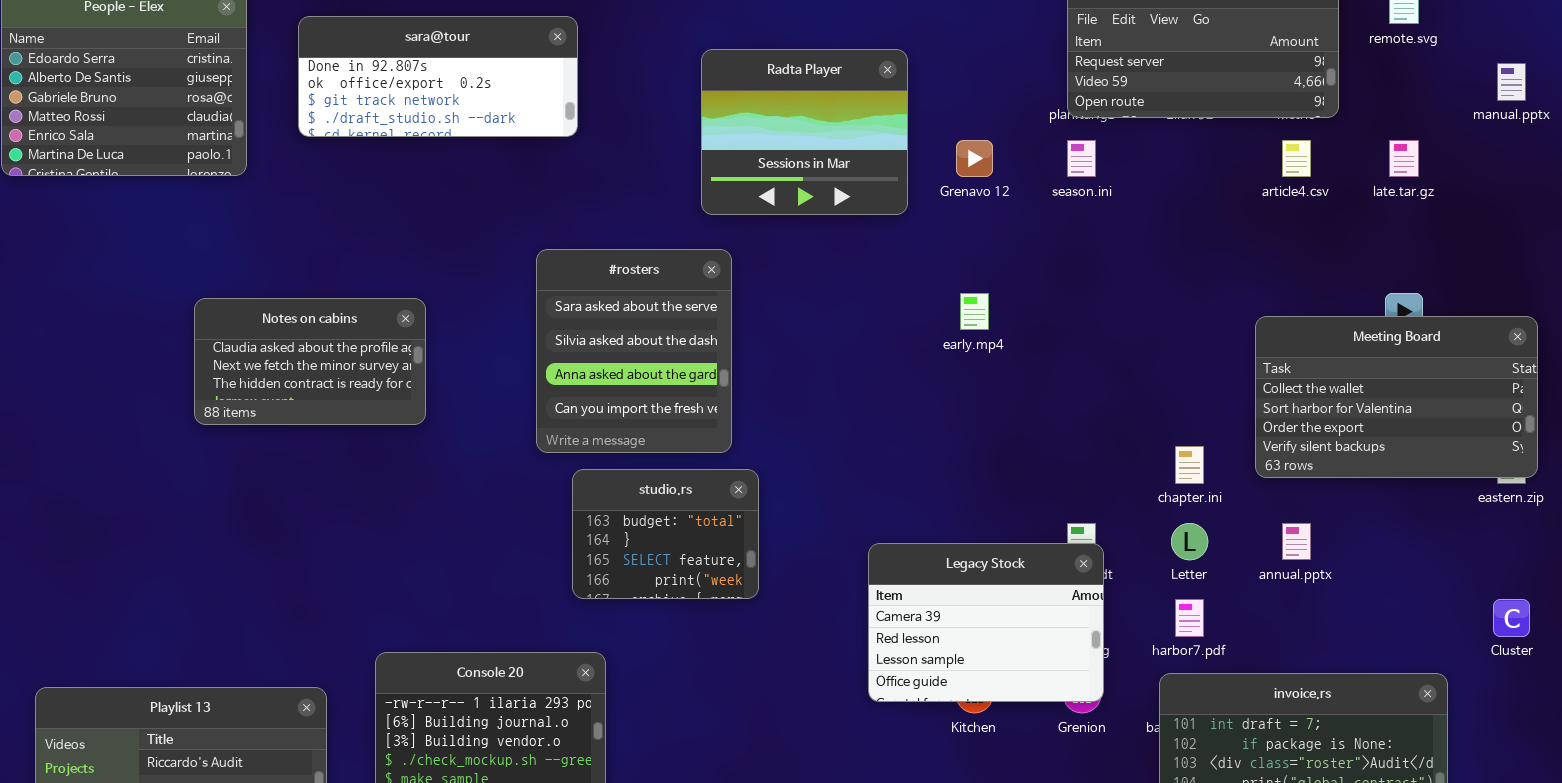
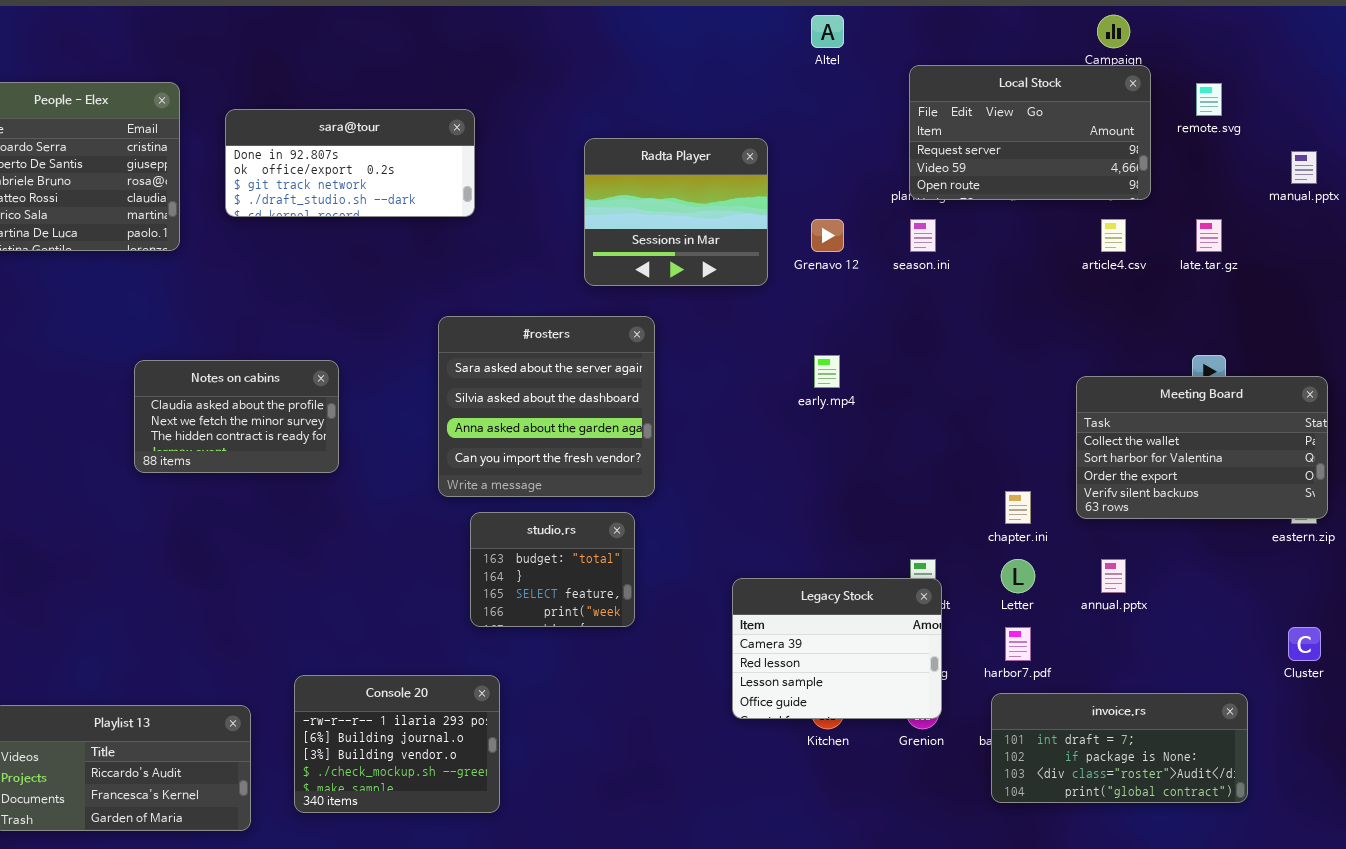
#rosters: [536,249,732,453] -> [438,316,655,497], resized

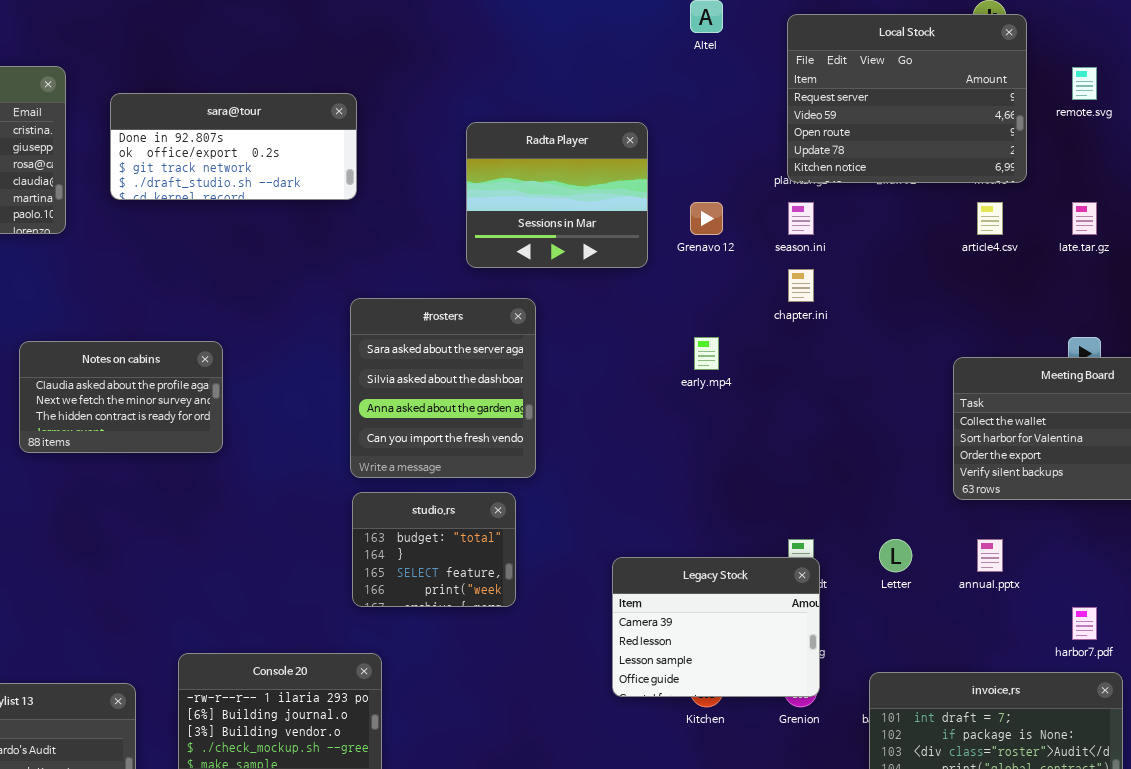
Local Stock: [909,65,1151,200] -> [787,14,1027,183], resized
#rosters: [438,316,655,497] -> [350,298,536,478], resized
chapter.ini: [1005,491,1031,524] -> [788,269,814,302], moved
harbor7.pdf: [1005,627,1031,661] -> [1072,607,1097,640], moved

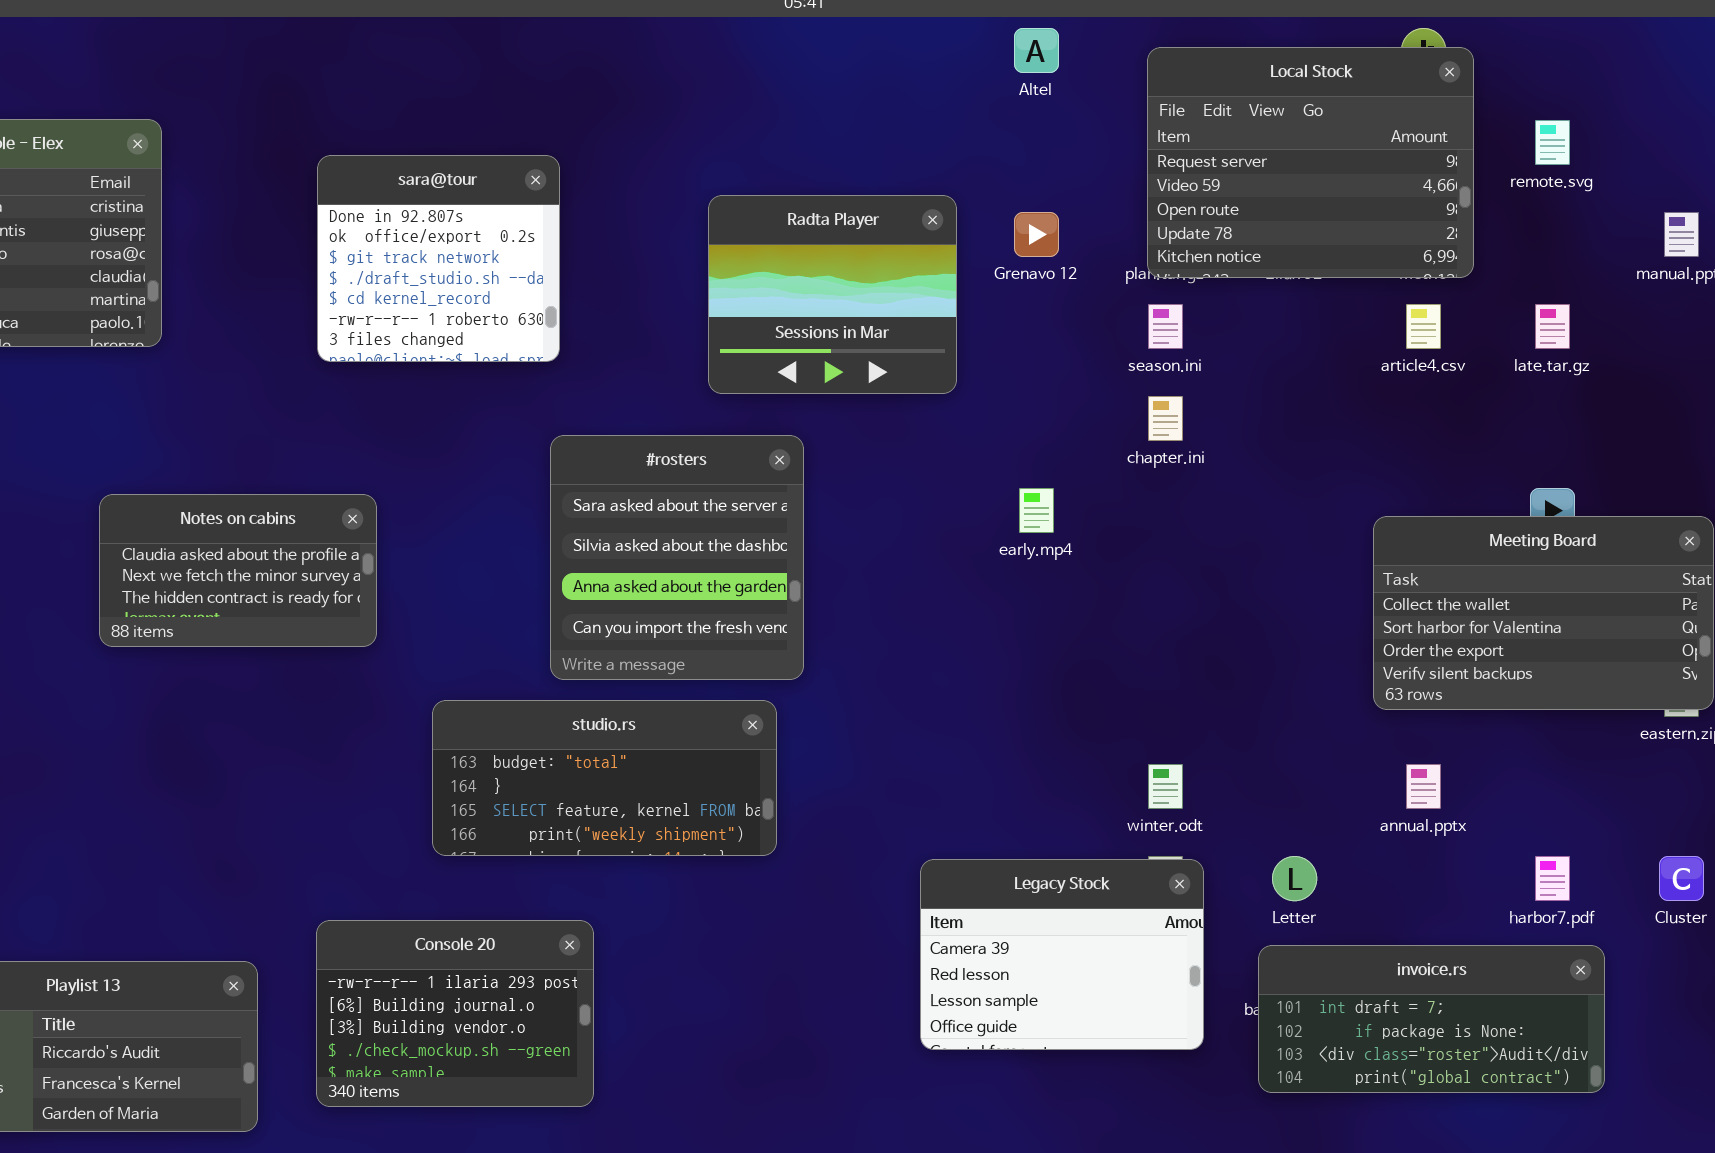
sara@tour: [110,93,357,200] -> [317,155,560,362], resized
Grenavo 12: [690,202,723,235] -> [1014,212,1059,257], moved
studio.rs: [352,492,516,607] -> [432,700,777,856], resized
Letter: [879,539,912,572] -> [1272,856,1317,901], moved
Legacy Stock: [612,557,820,697] -> [920,859,1204,1050], moved

